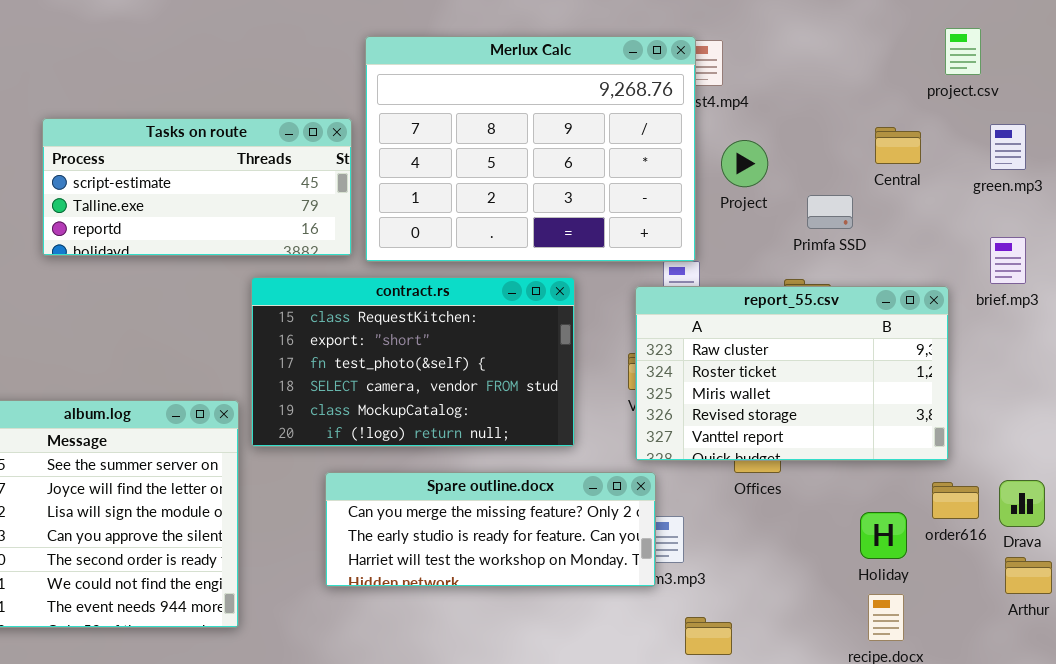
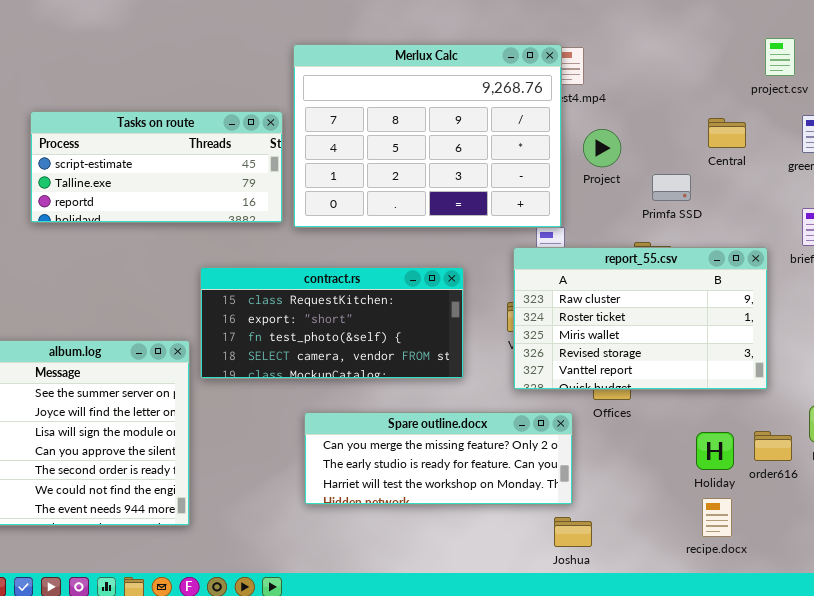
contract.rs: [251,277,575,447] -> [200,267,464,379], resized
Spare outline.docx: [325,472,656,587] -> [304,412,573,505], moved
order616: [932,482,979,519] -> [754,431,792,461], moved

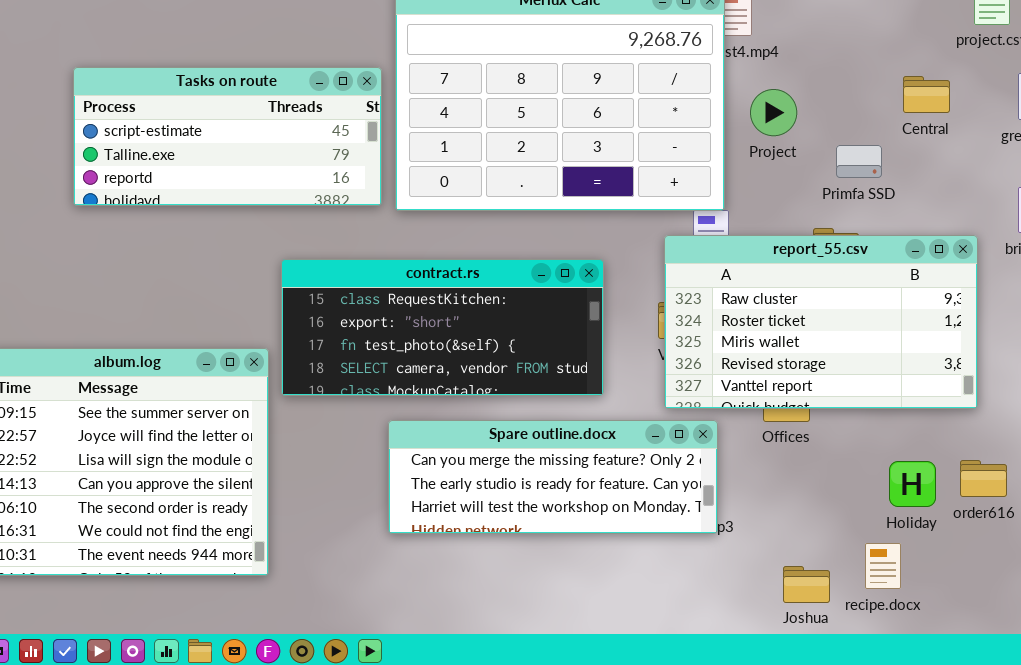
Spare outline.docx: [304,412,573,505] -> [388,420,718,534], moved
recipe.docx: [702,498,732,537] -> [865,543,901,589], moved
Joshua: [554,517,592,547] -> [783,566,830,603], moved

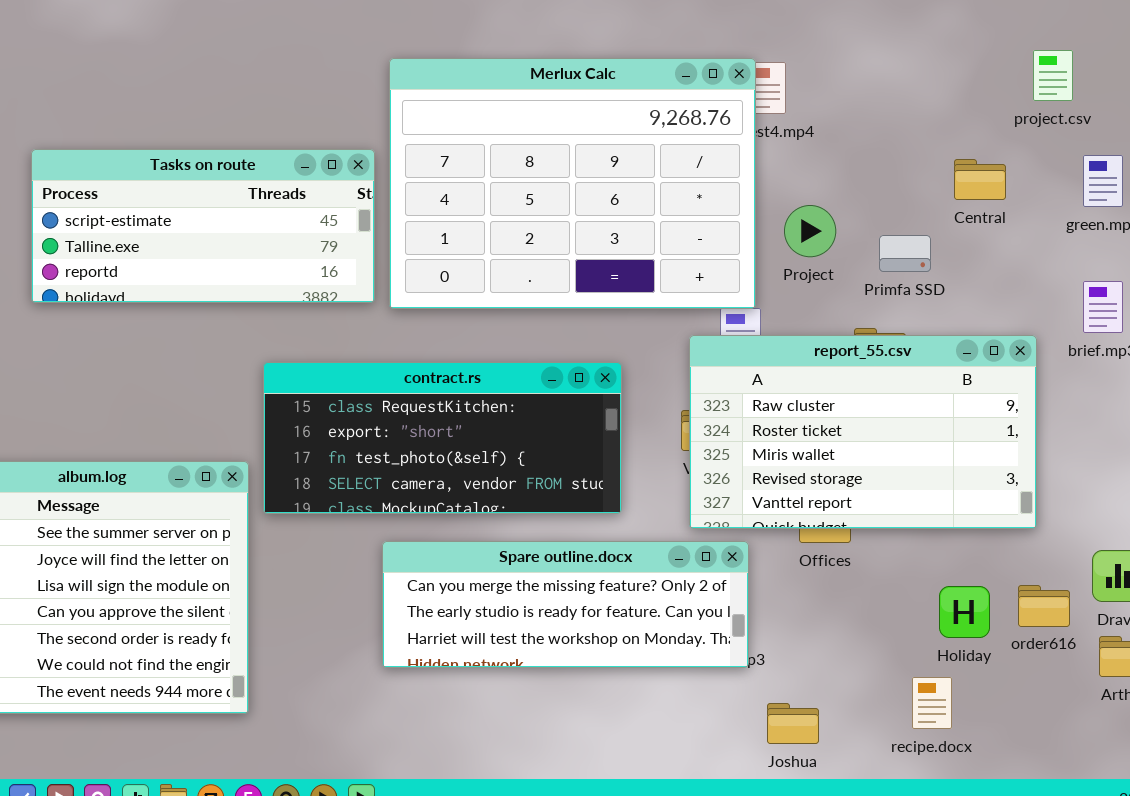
Project: [750,89,797,136] -> [784,205,836,257], moved
Joshua: [783,566,830,603] -> [767,703,819,744], moved

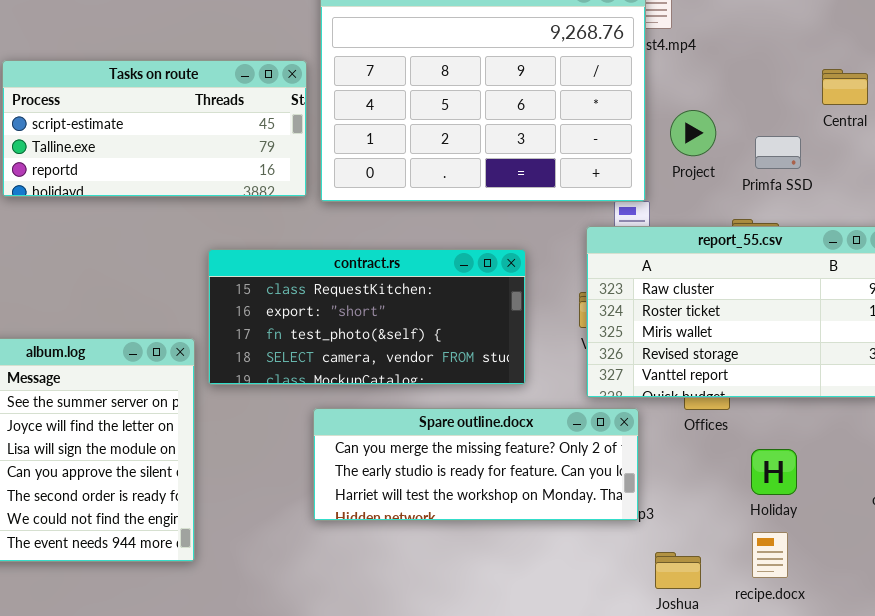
Holiday: [939,586,990,638] -> [751,449,797,495], moved
recipe.docx: [912,677,952,729] -> [752,532,788,578], moved

